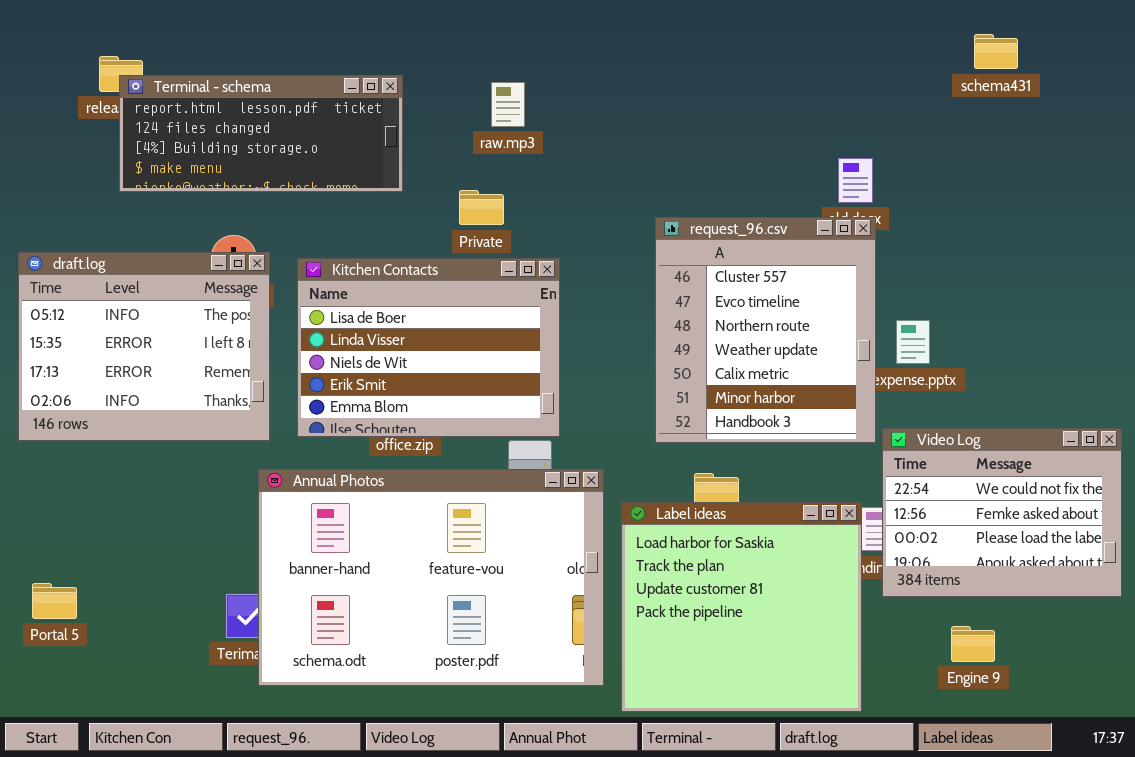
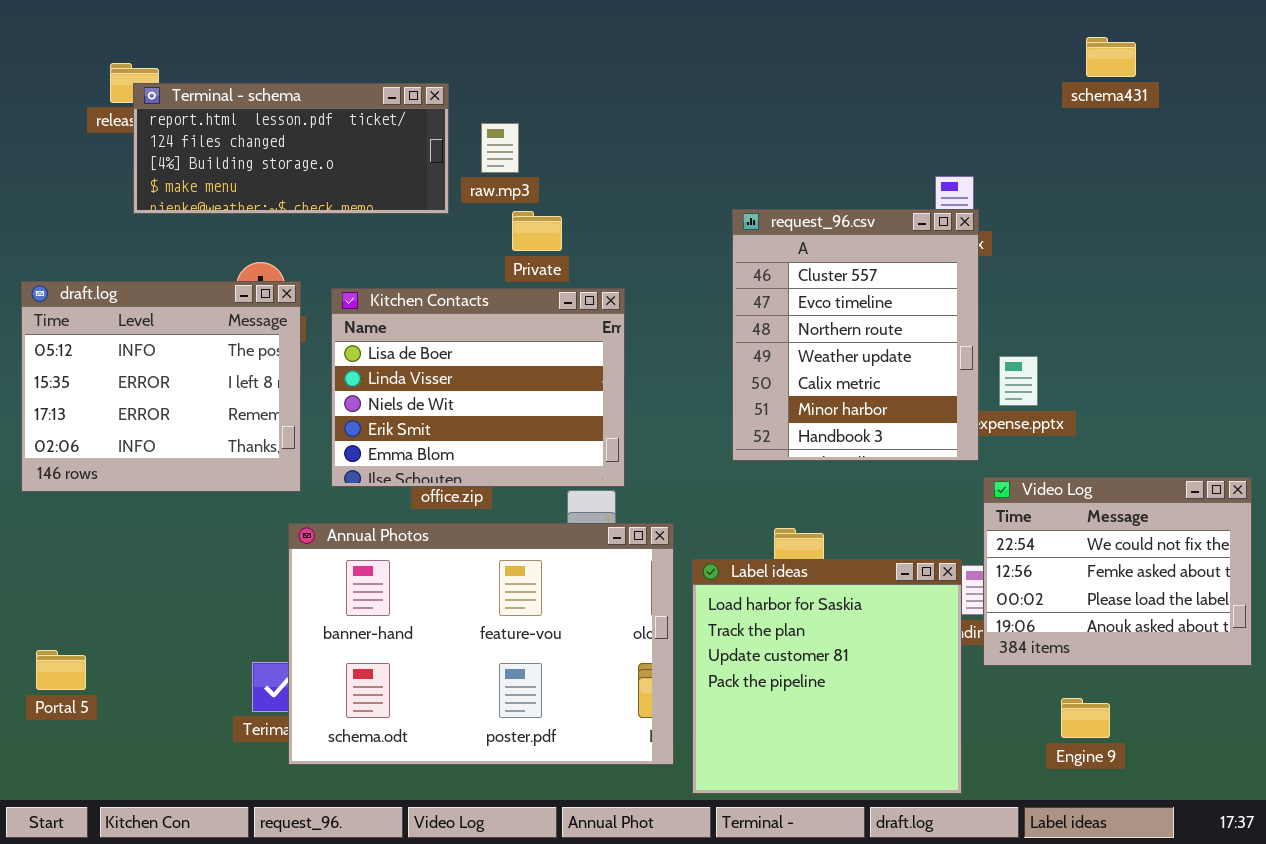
raw.mp3: [491,82,525,127] -> [481,123,519,173], moved
request_96.csv: [655,217,876,443] -> [732,209,979,461], moved

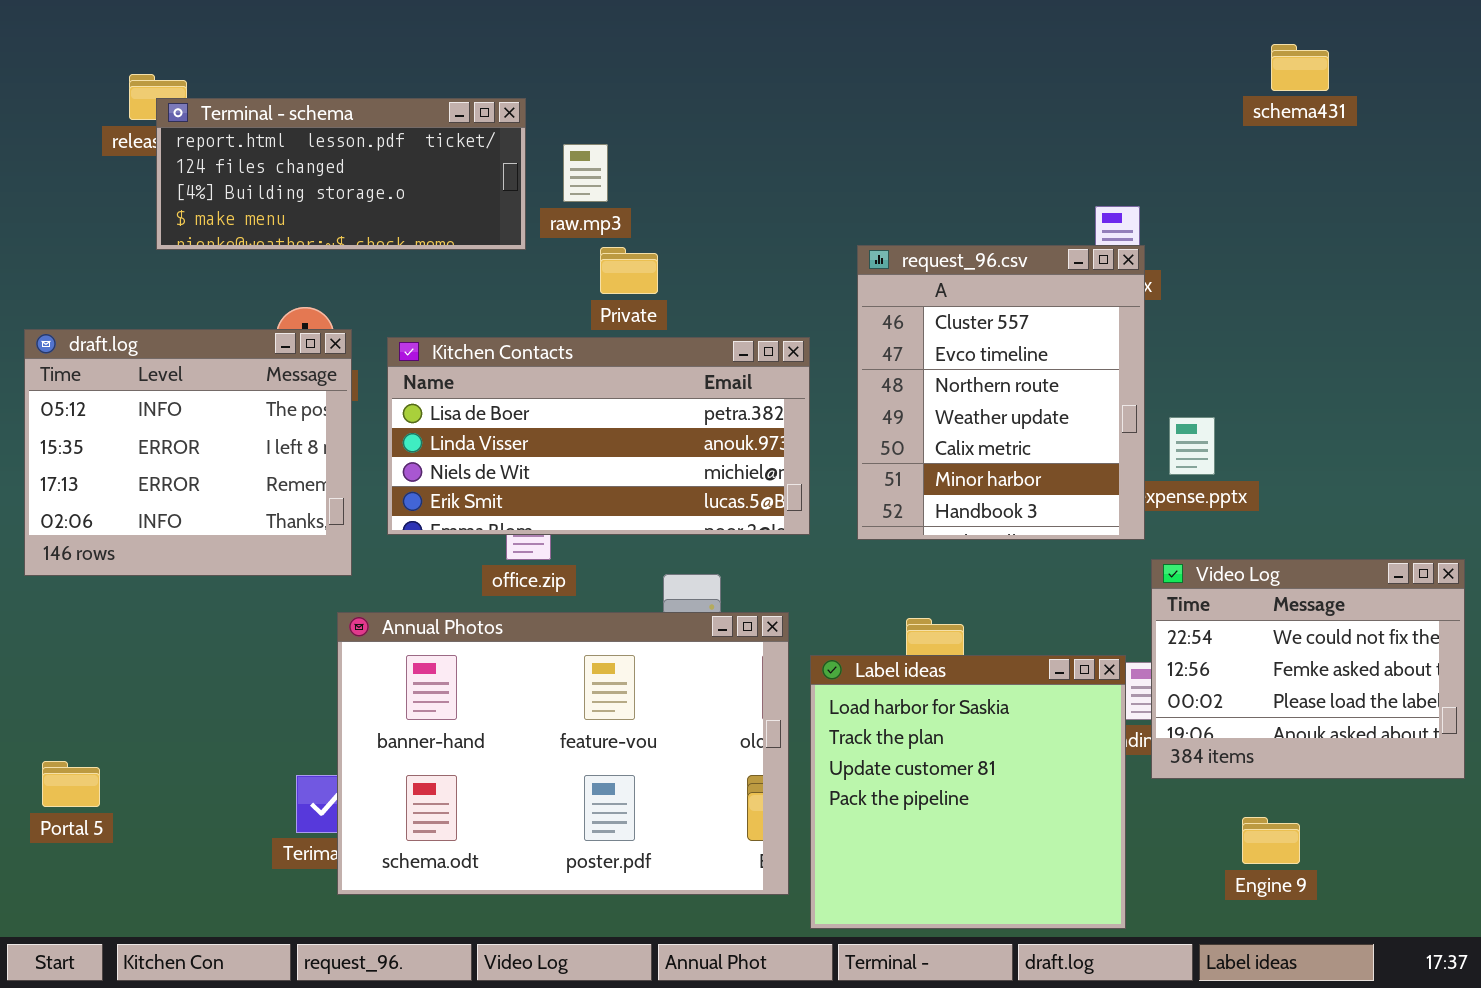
Kitchen Contacts: [331,288,625,487] -> [387,337,810,535], resized

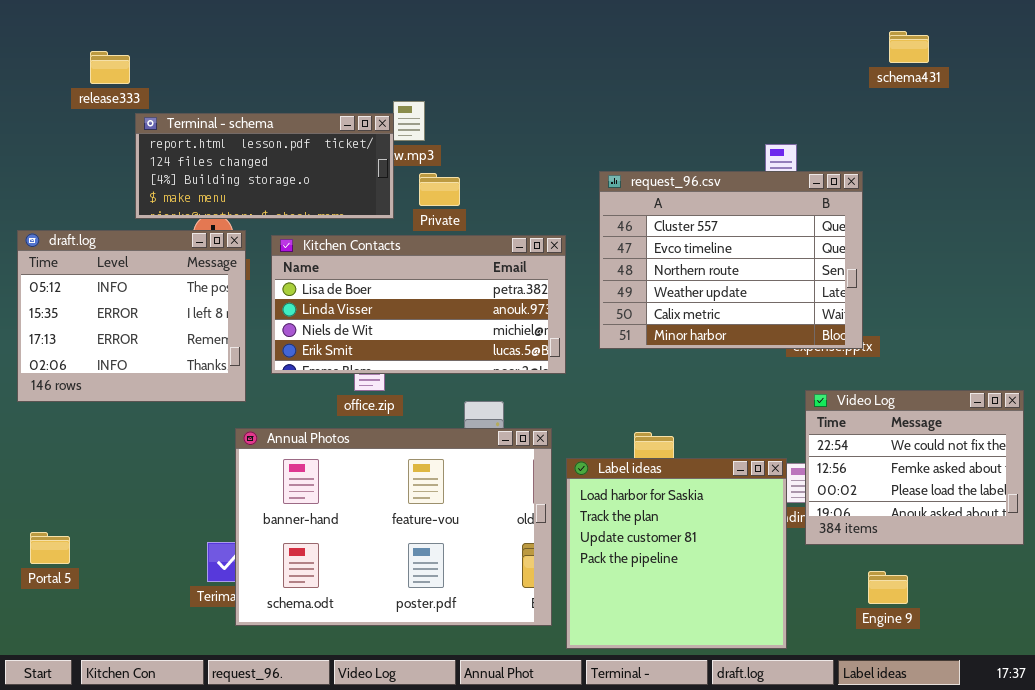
Terminal - schema: [156,98,526,250] -> [135,113,394,219], moved
request_96.csv: [857,245,1145,540] -> [599,171,863,349], resized

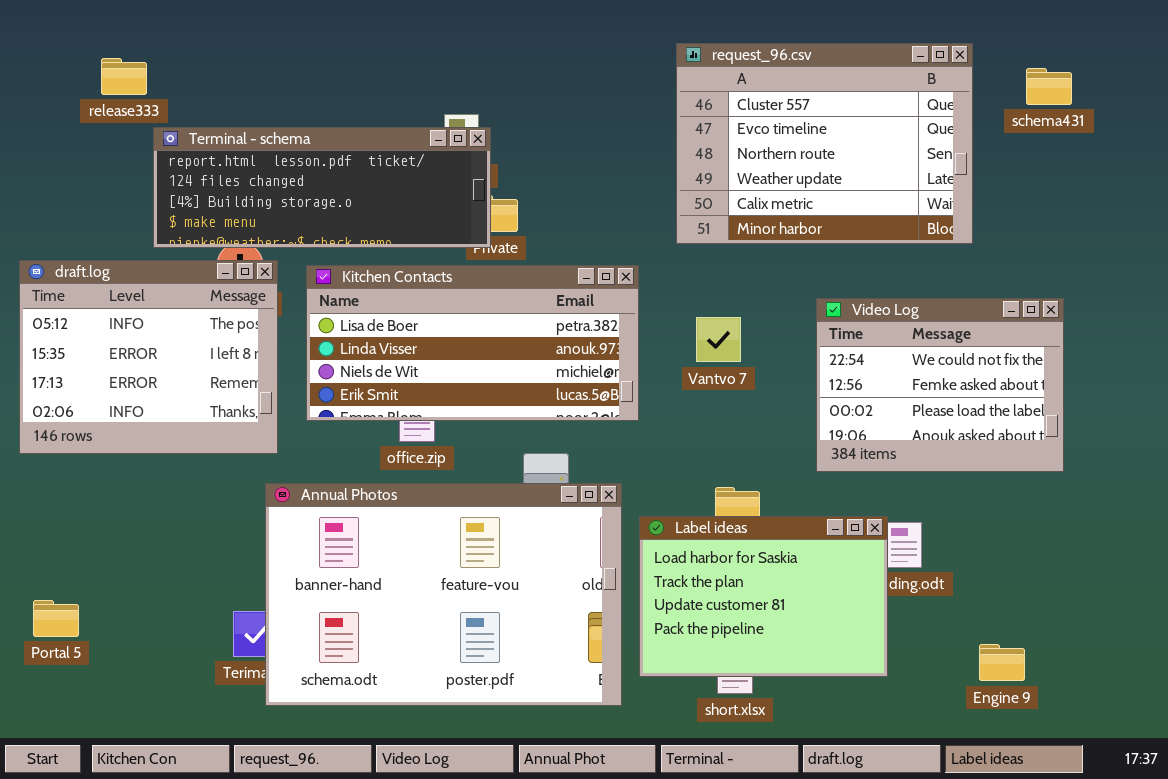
schema431: [889,31,929,63] -> [1026,68,1072,105], moved
Terminal - schema: [135,113,394,219] -> [153,127,491,248], resized
request_96.csv: [599,171,863,349] -> [676,43,973,244], moved
Video Log: [805,390,1024,545] -> [816,298,1064,472], moved
Label ideas: [566,458,787,649] -> [639,516,888,677], resized

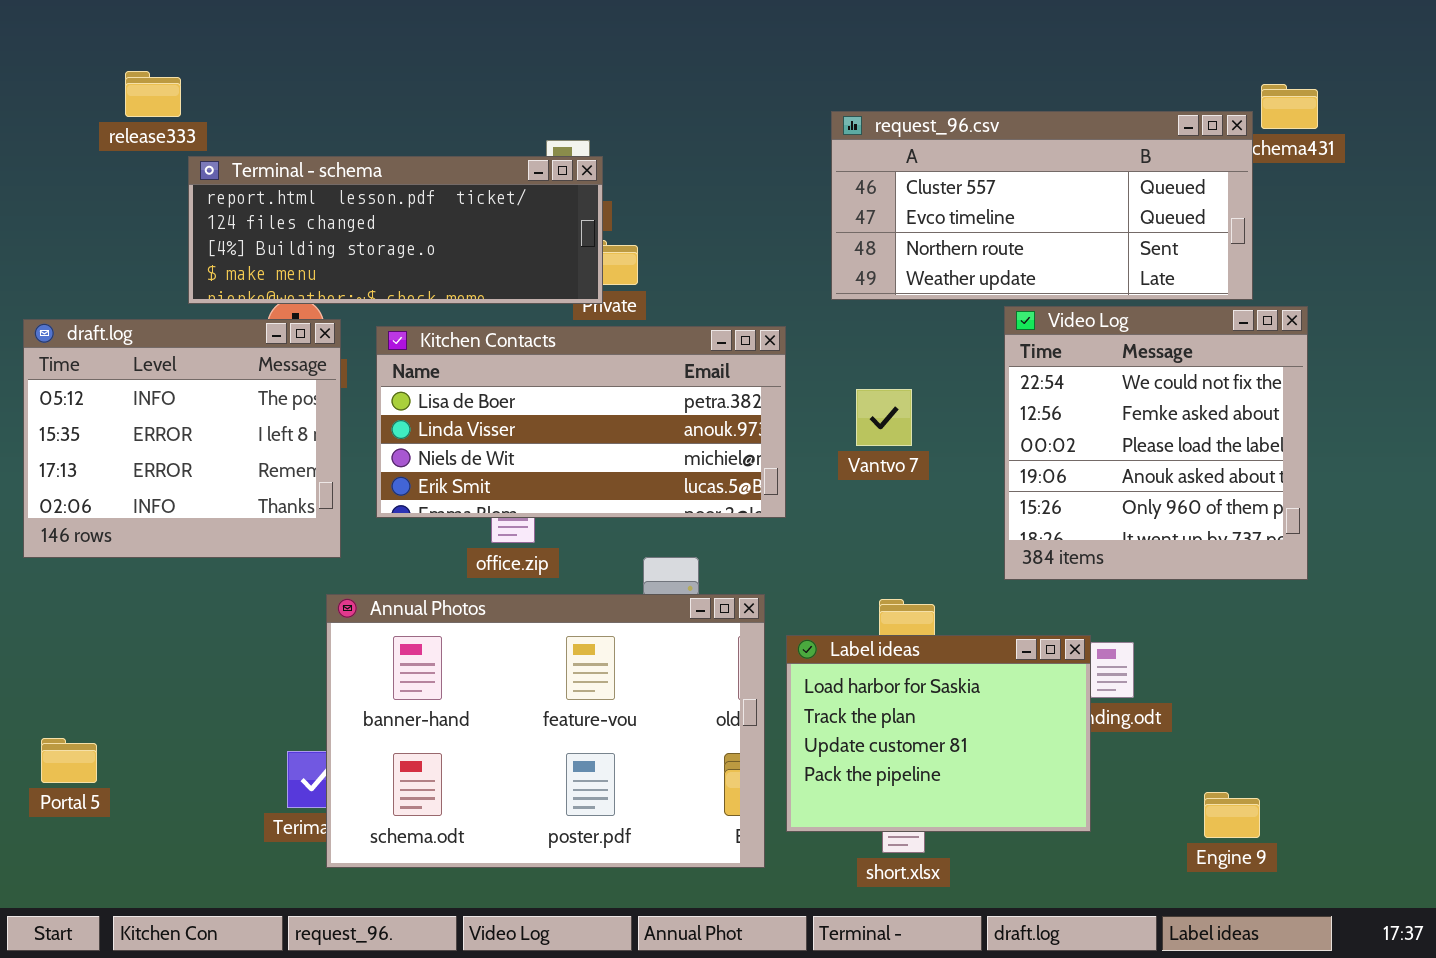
request_96.csv: [676,43,973,244] -> [831,111,1253,300], resized
Video Log: [816,298,1064,472] -> [1004,306,1308,580], resized

